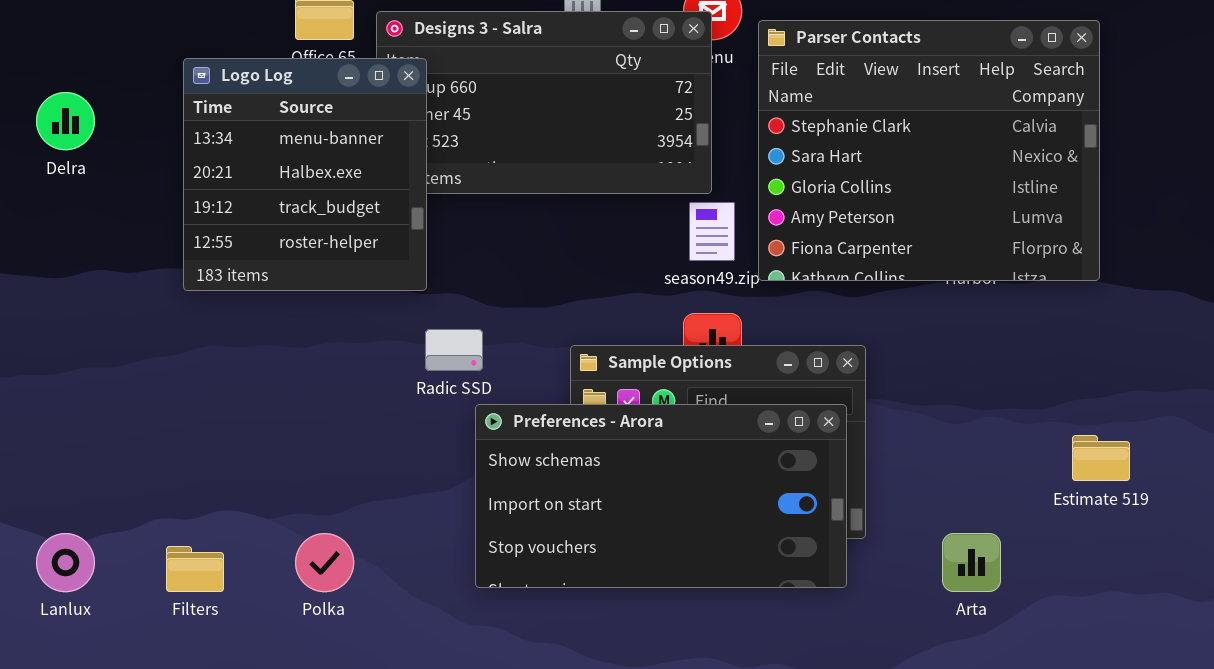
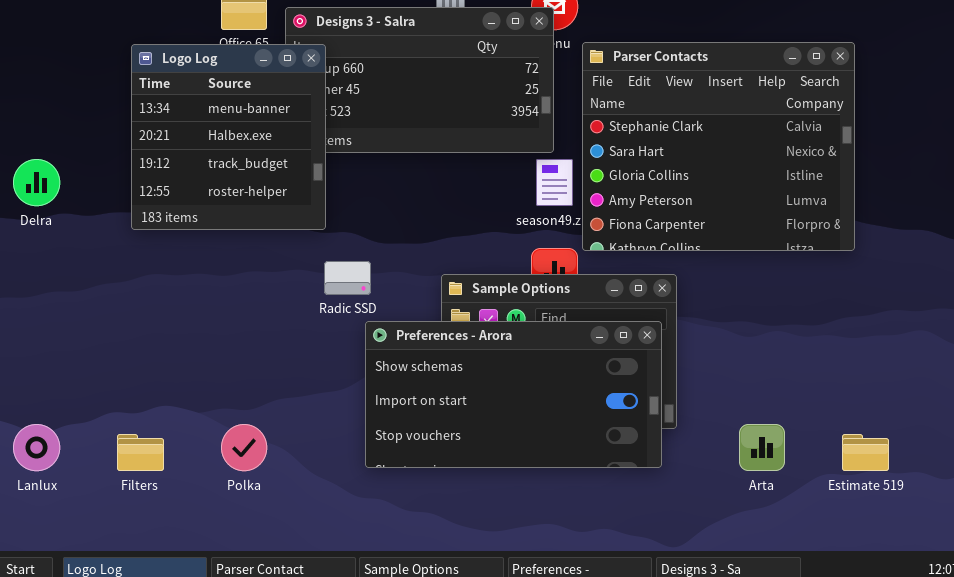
Parser Contacts: [758,20,1100,281] -> [582,42,855,251], moved
Delra: [36,92,95,150] -> [13,159,60,206], moved
Estimate 519: [1072,435,1130,481] -> [842,434,889,471], moved

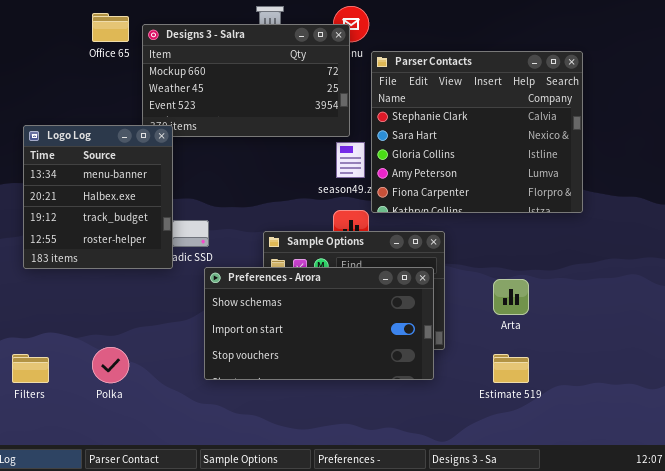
Logo Log: [131,44,326,230] -> [23,125,173,269], moved
Arta: [739,424,785,471] -> [493,279,529,315], moved
Estimate 519: [842,434,889,471] -> [493,354,529,383], moved

